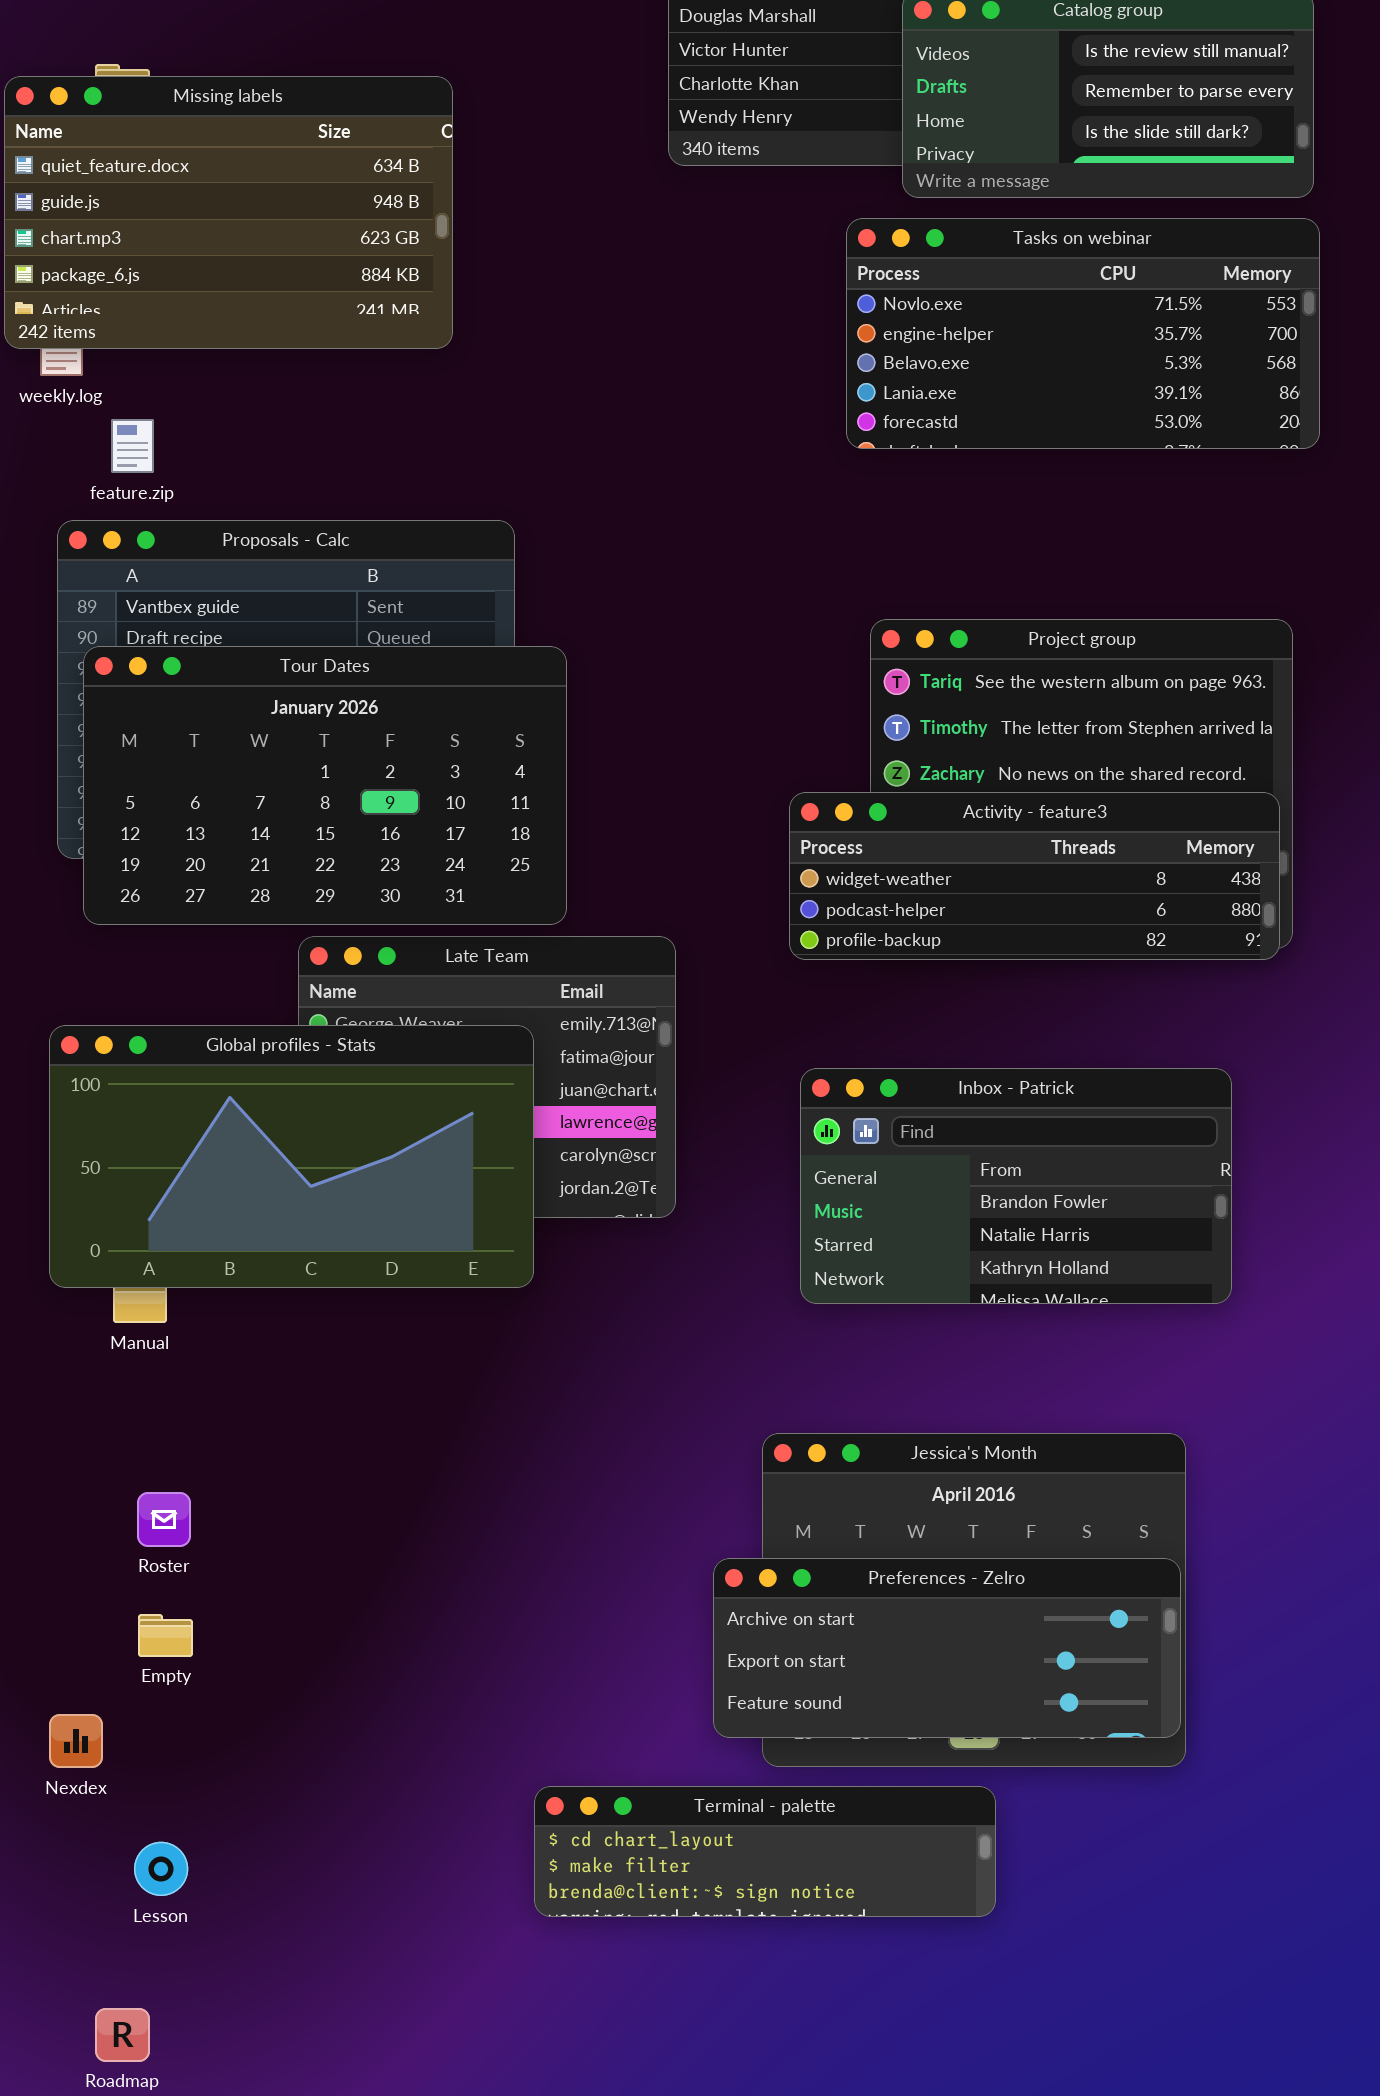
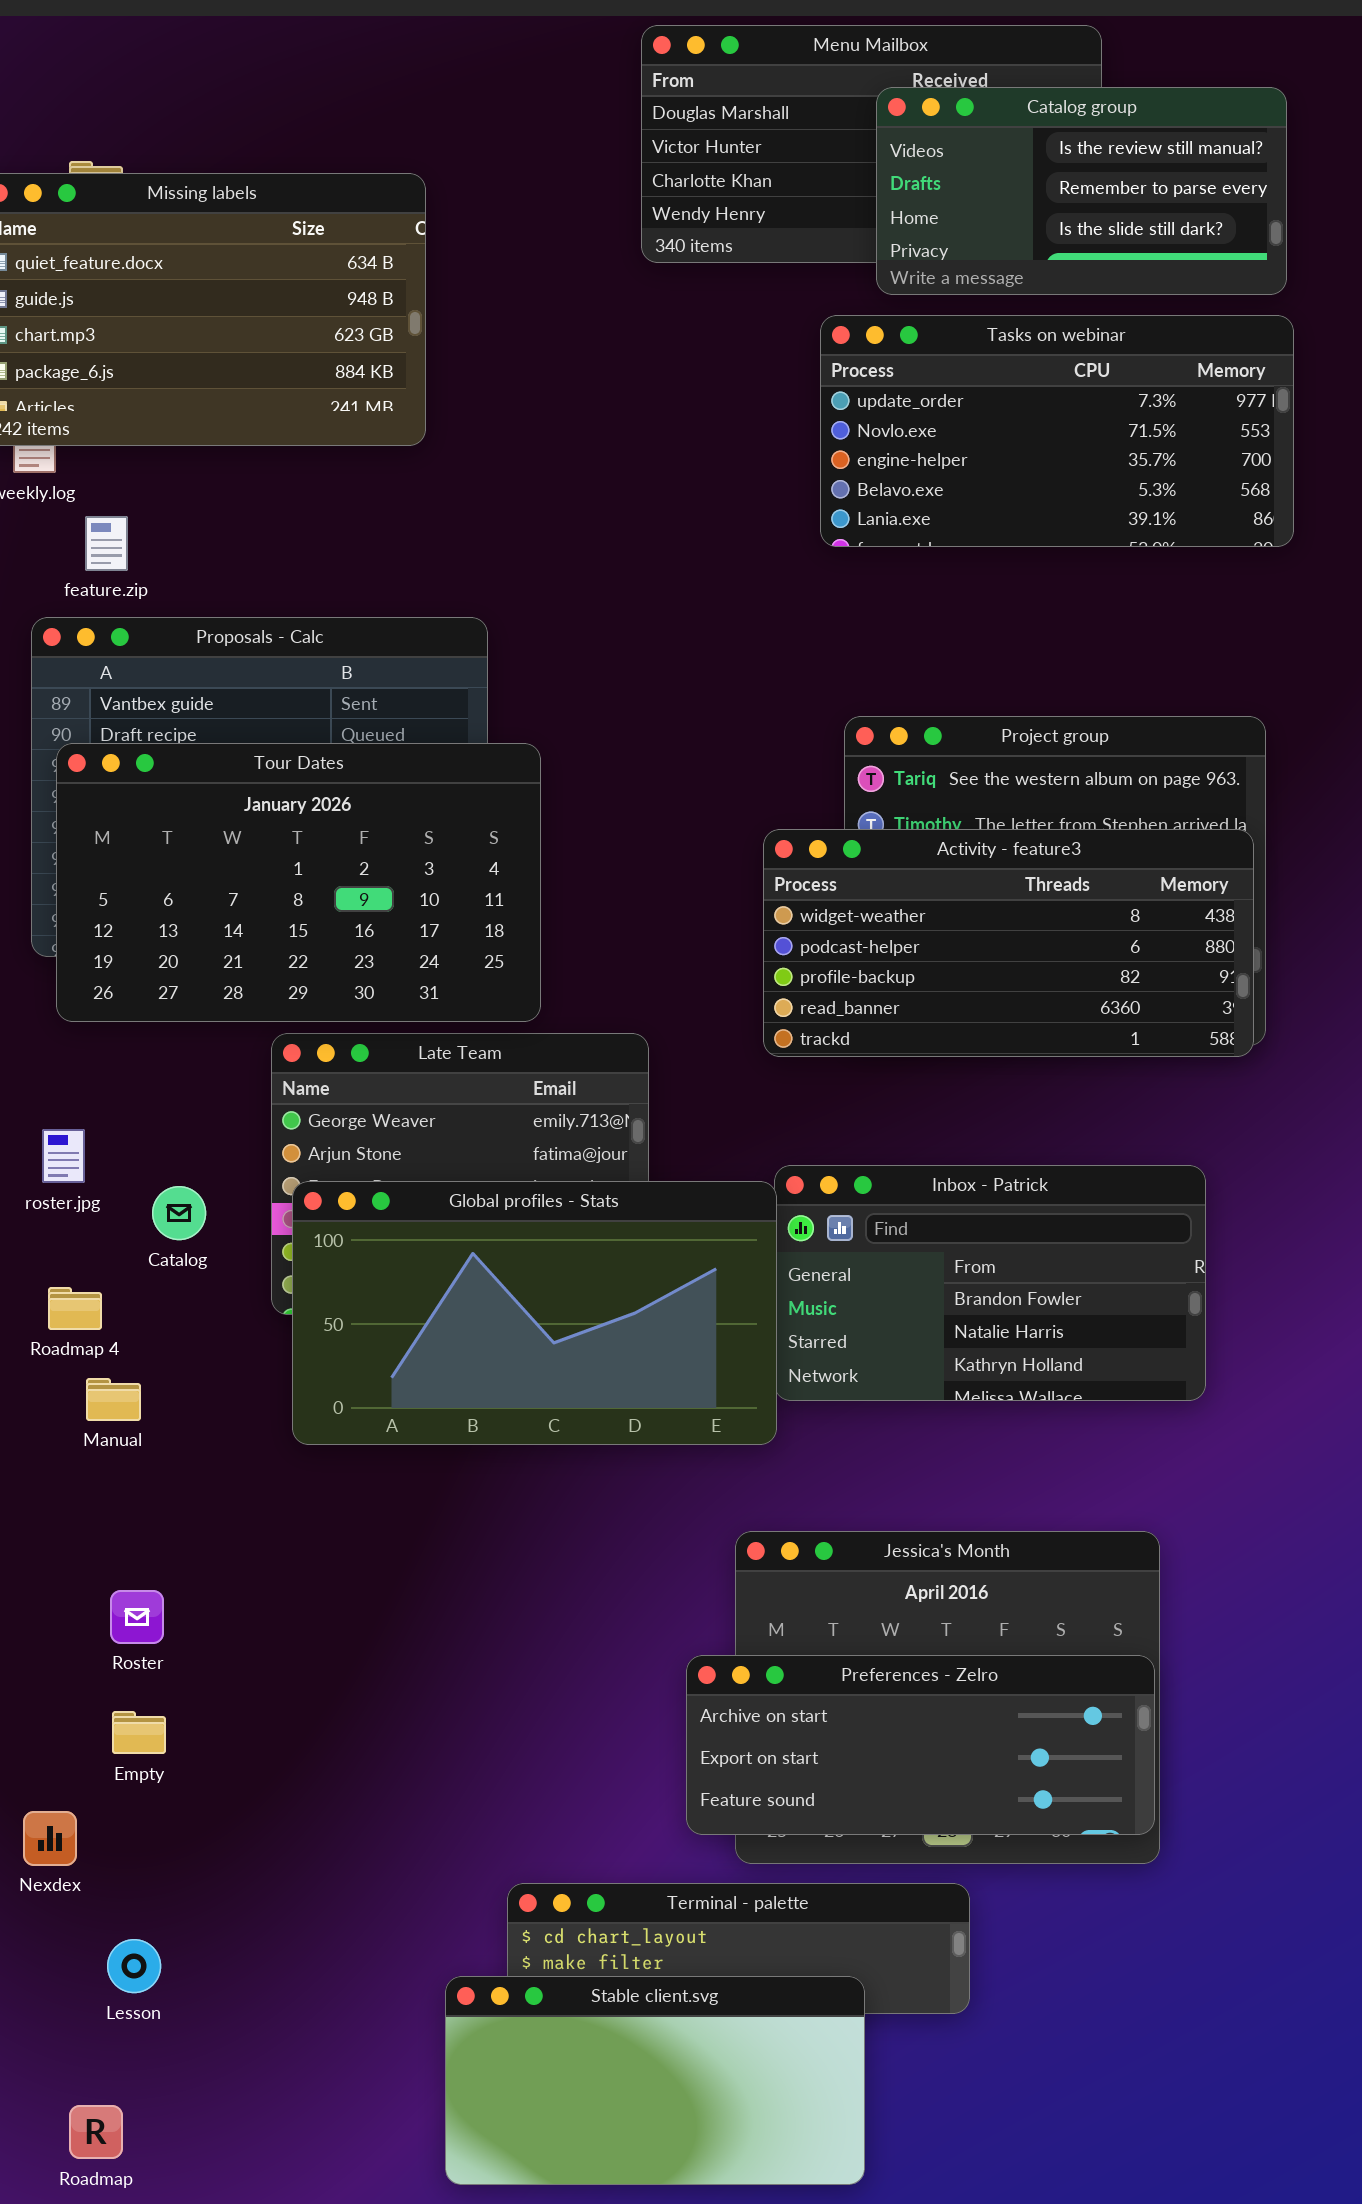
Tasks on webinar: [846,218,1320,449] -> [820,315,1294,547], scrolled up 1 row
Activity - feature3: [789,792,1280,960] -> [763,829,1254,1057], resized
Global profiles - Stats: [49,1025,534,1288] -> [292,1181,777,1445], moved
Stable client.svg: none -> [445,1976,865,2185], opened

